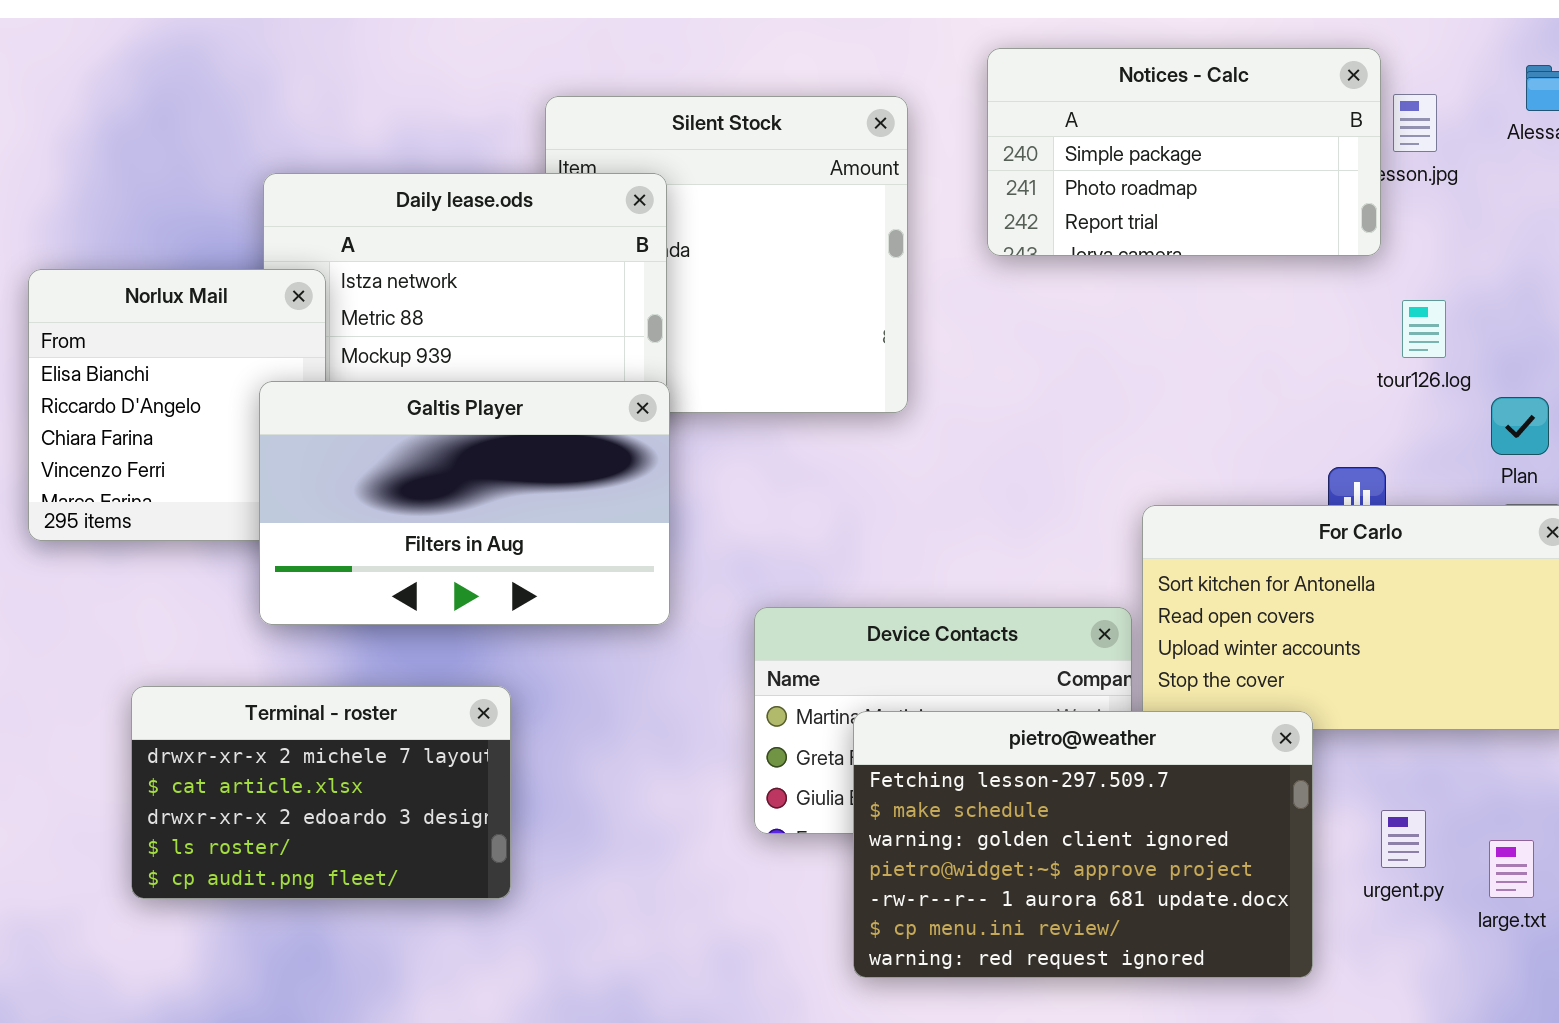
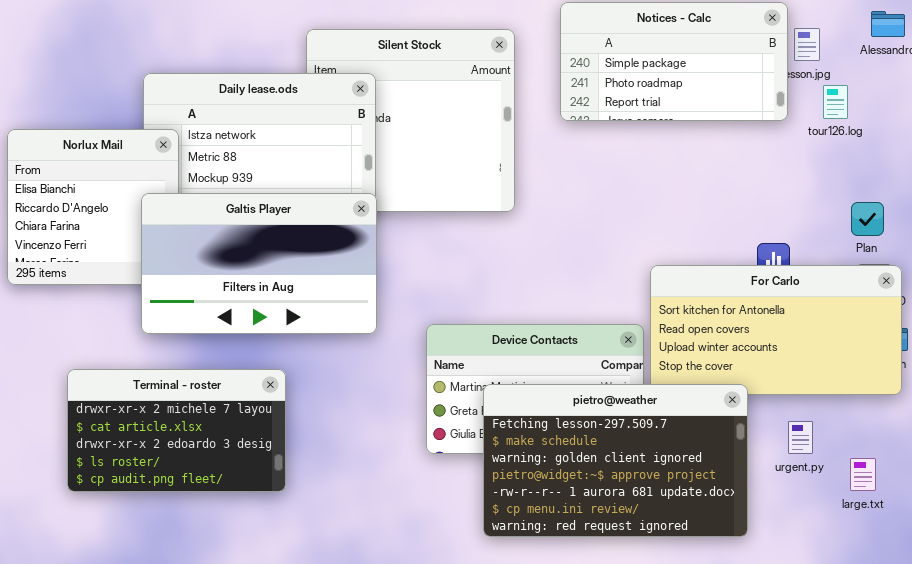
tour126.log: [1402,300,1446,358] -> [823,85,848,119], moved
urgent.py: [1381,810,1426,868] -> [788,421,813,454], moved

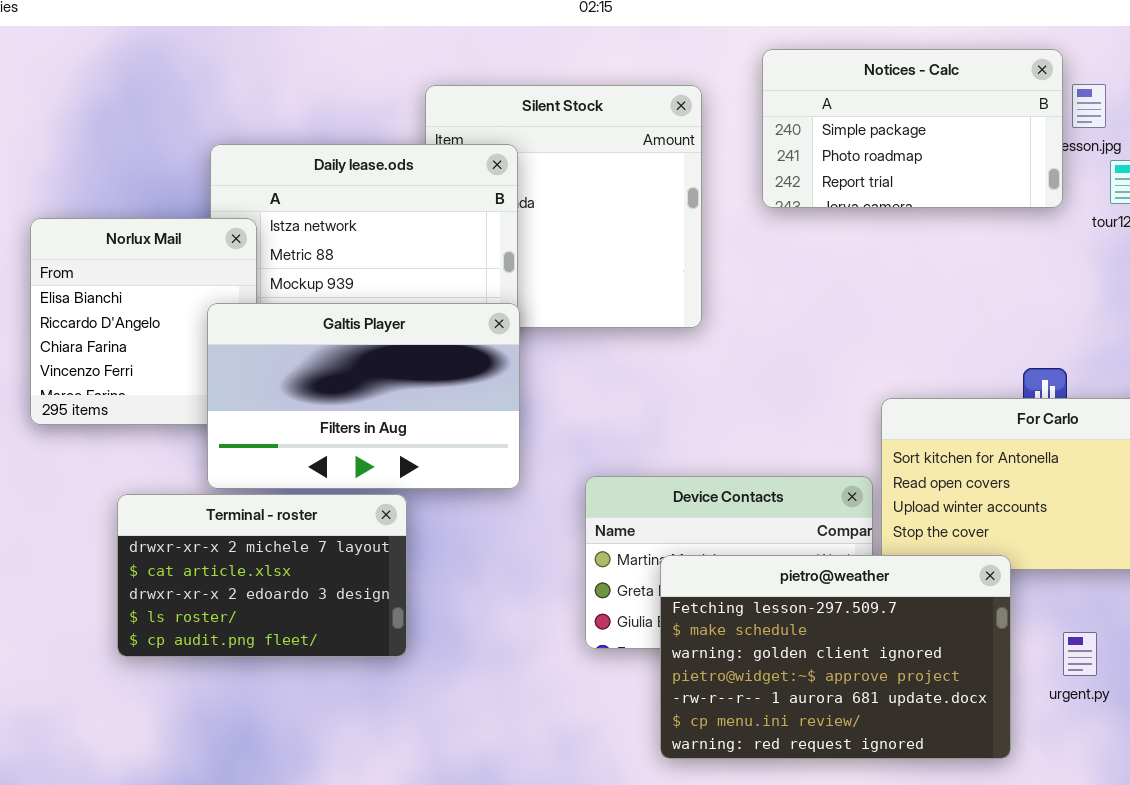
Terminal - roster: [67,369,286,492] -> [117,494,407,657], moved
urgent.py: [788,421,813,454] -> [1063,632,1097,676], moved

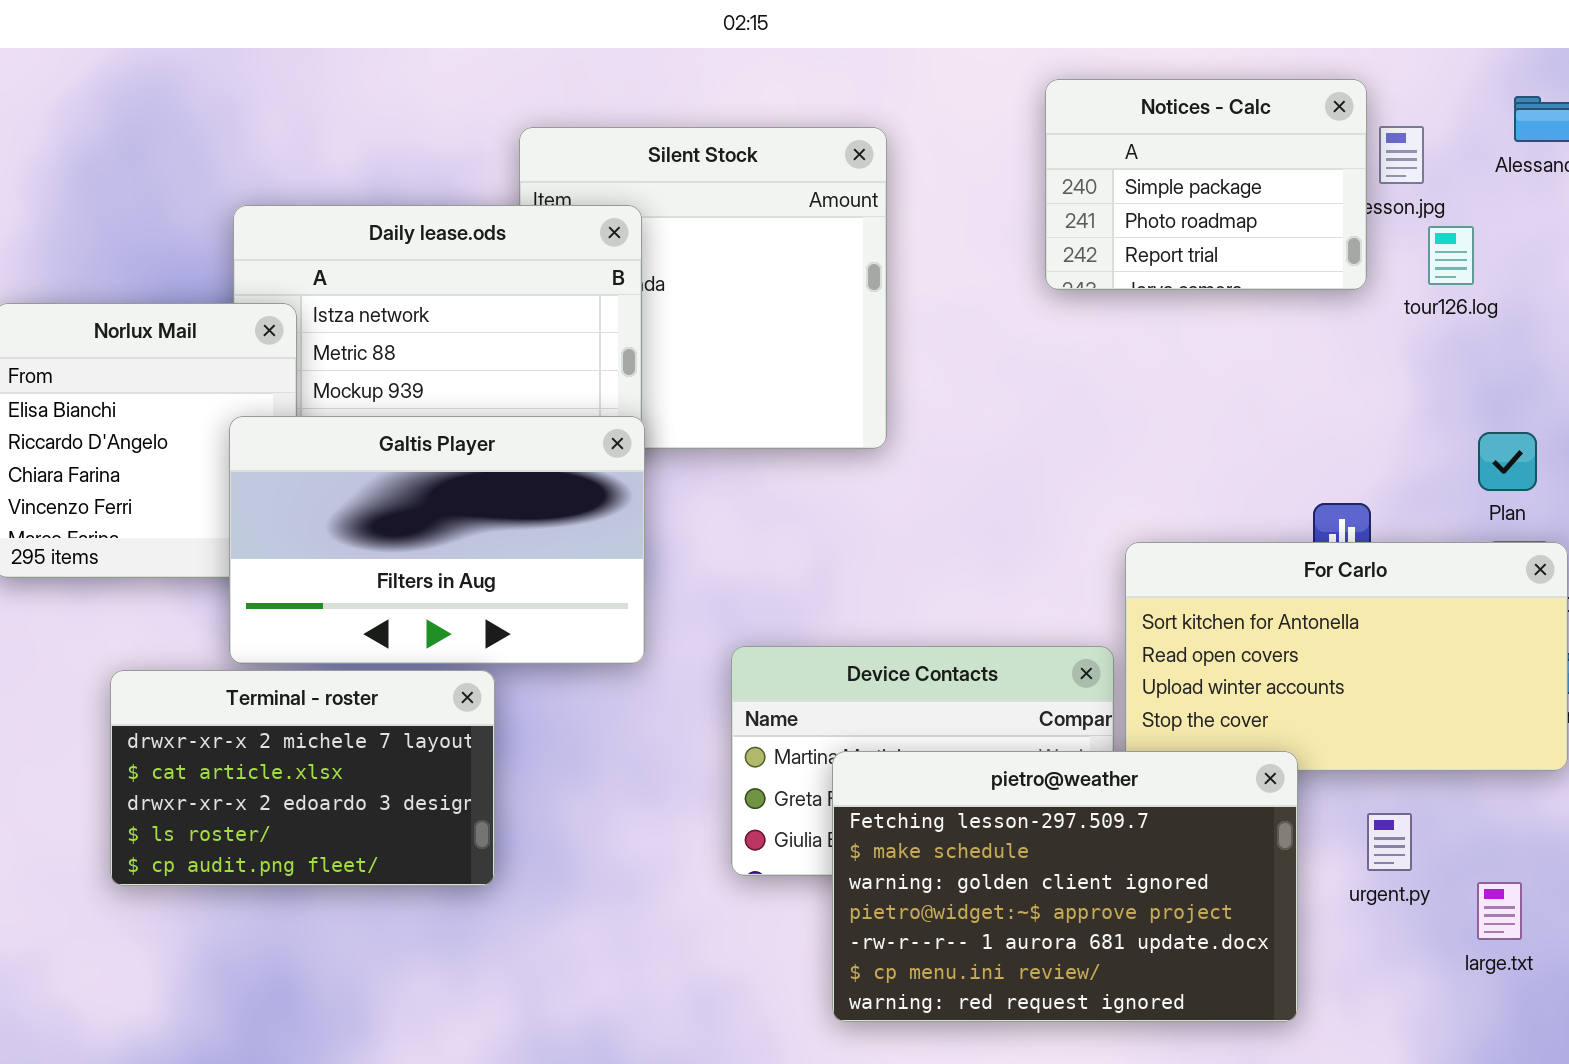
Notices - Calc: [762,49,1063,208] -> [1045,79,1367,290], resized
urgent.py: [1063,632,1097,676] -> [1367,813,1412,871], moved

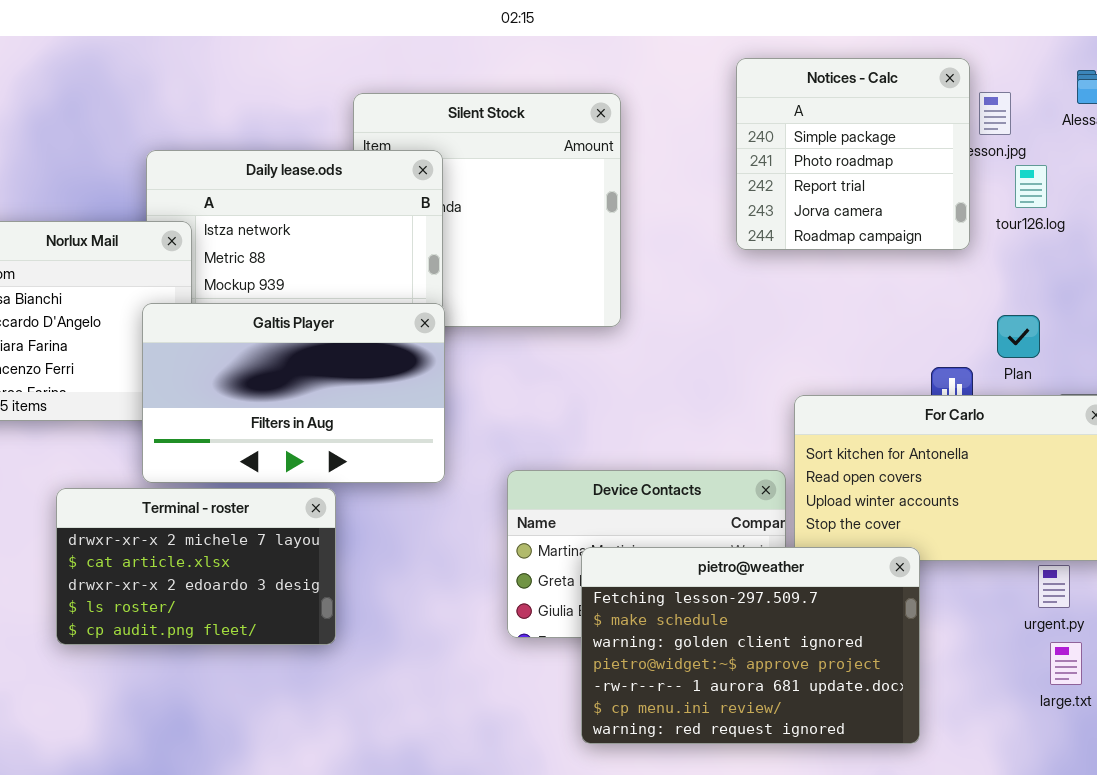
Notices - Calc: [1045,79,1367,290] -> [736,58,970,250], resized
Plan: [1478,432,1537,491] -> [997,315,1040,358], moved
urgent.py: [1367,813,1412,871] -> [1038,565,1070,608], moved

